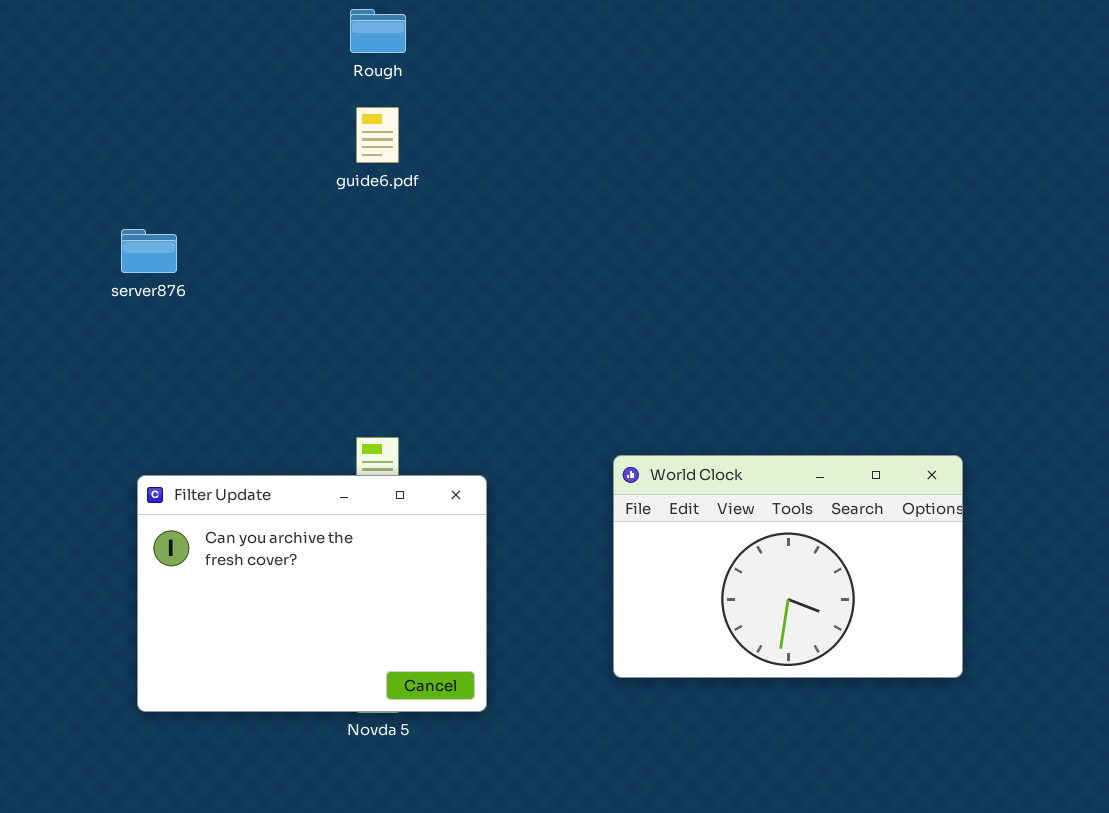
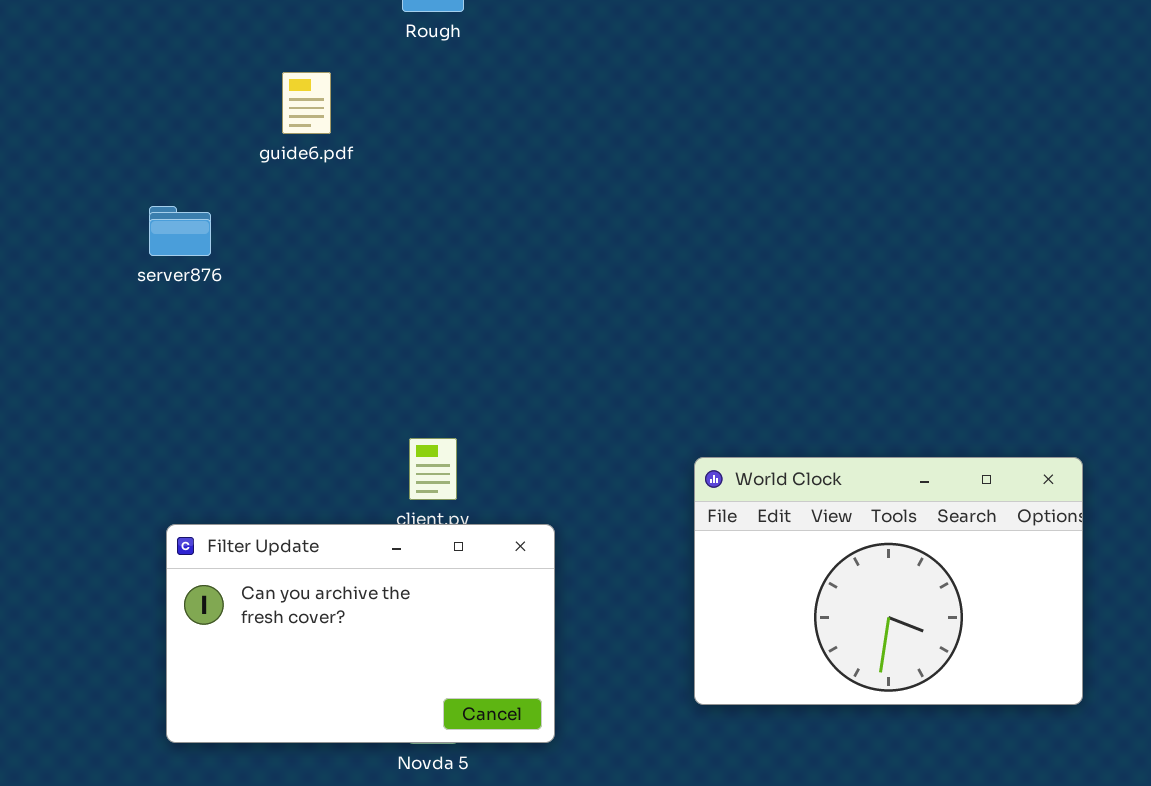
guide6.pdf: [356,107,399,163] -> [282,72,331,134], moved
Filter Update: [137,475,487,712] -> [166,524,555,743], resized

